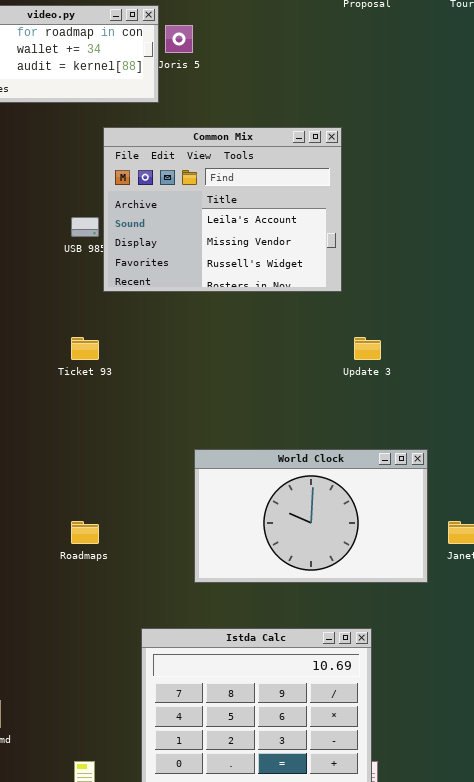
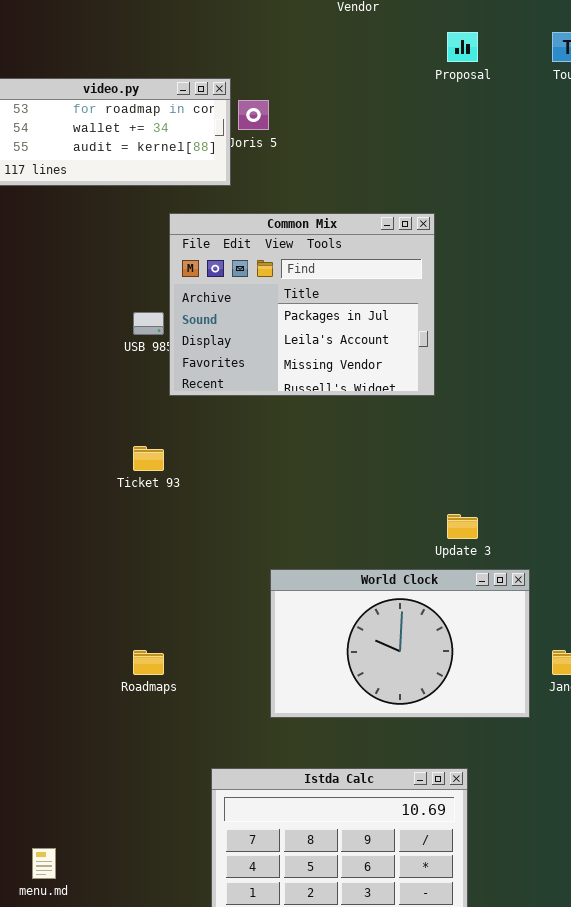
Common Mix: [103,127,342,292] -> [169,213,435,396], scrolled up 1 row
Update 3: [354,337,381,360] -> [447,514,478,539], moved

